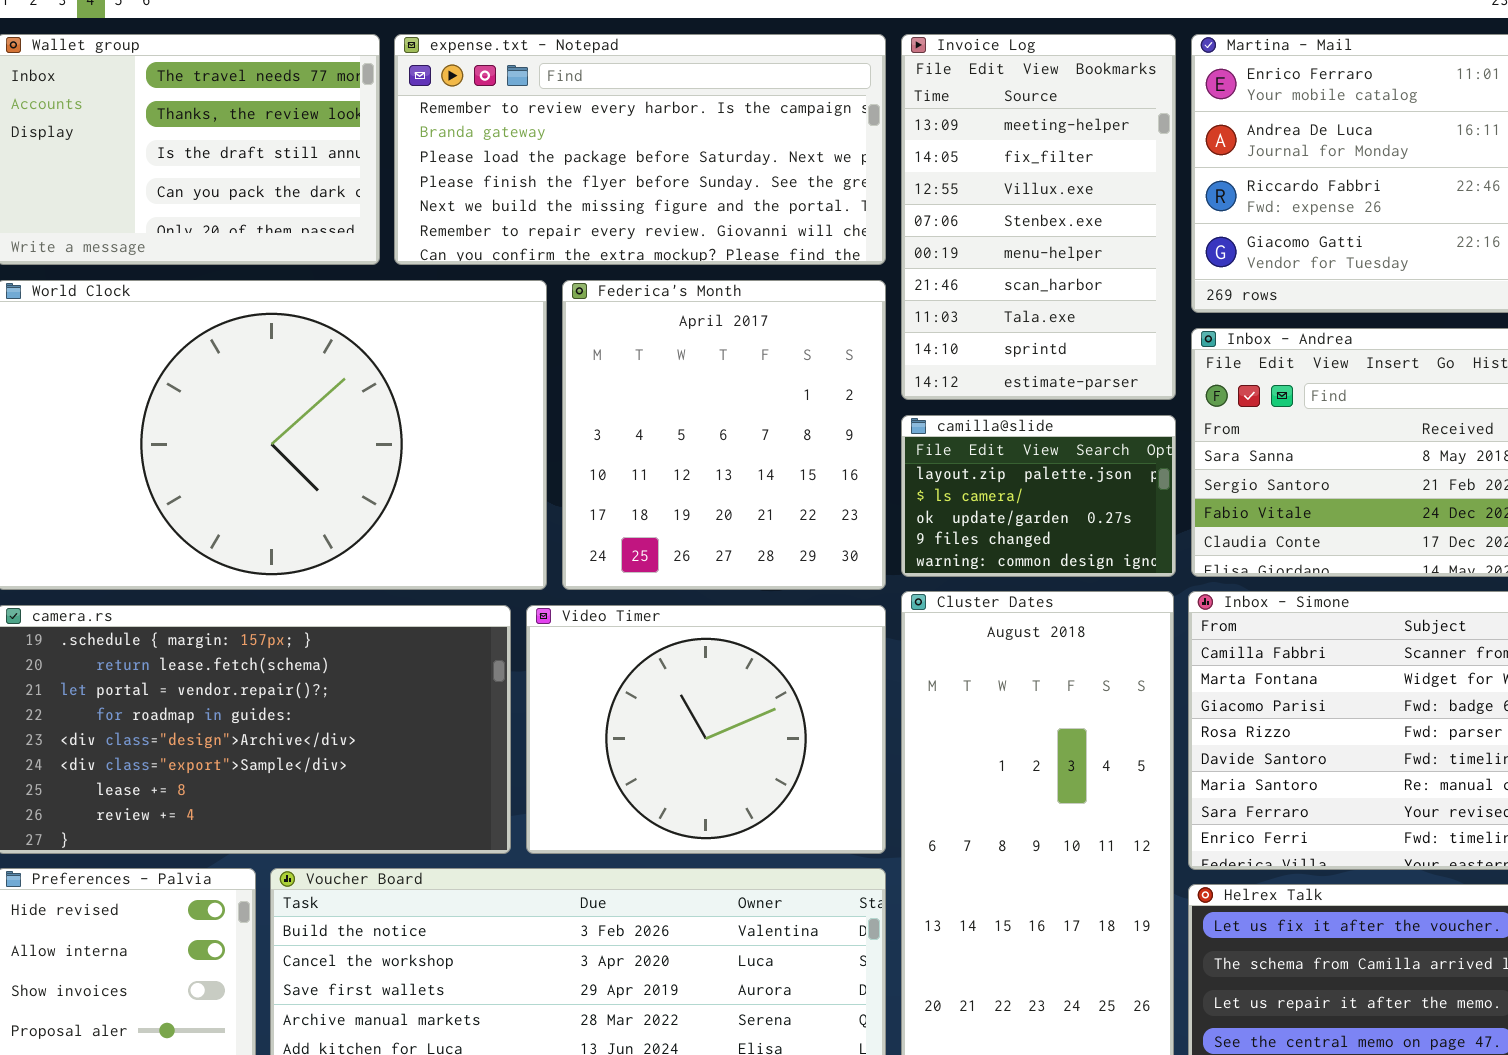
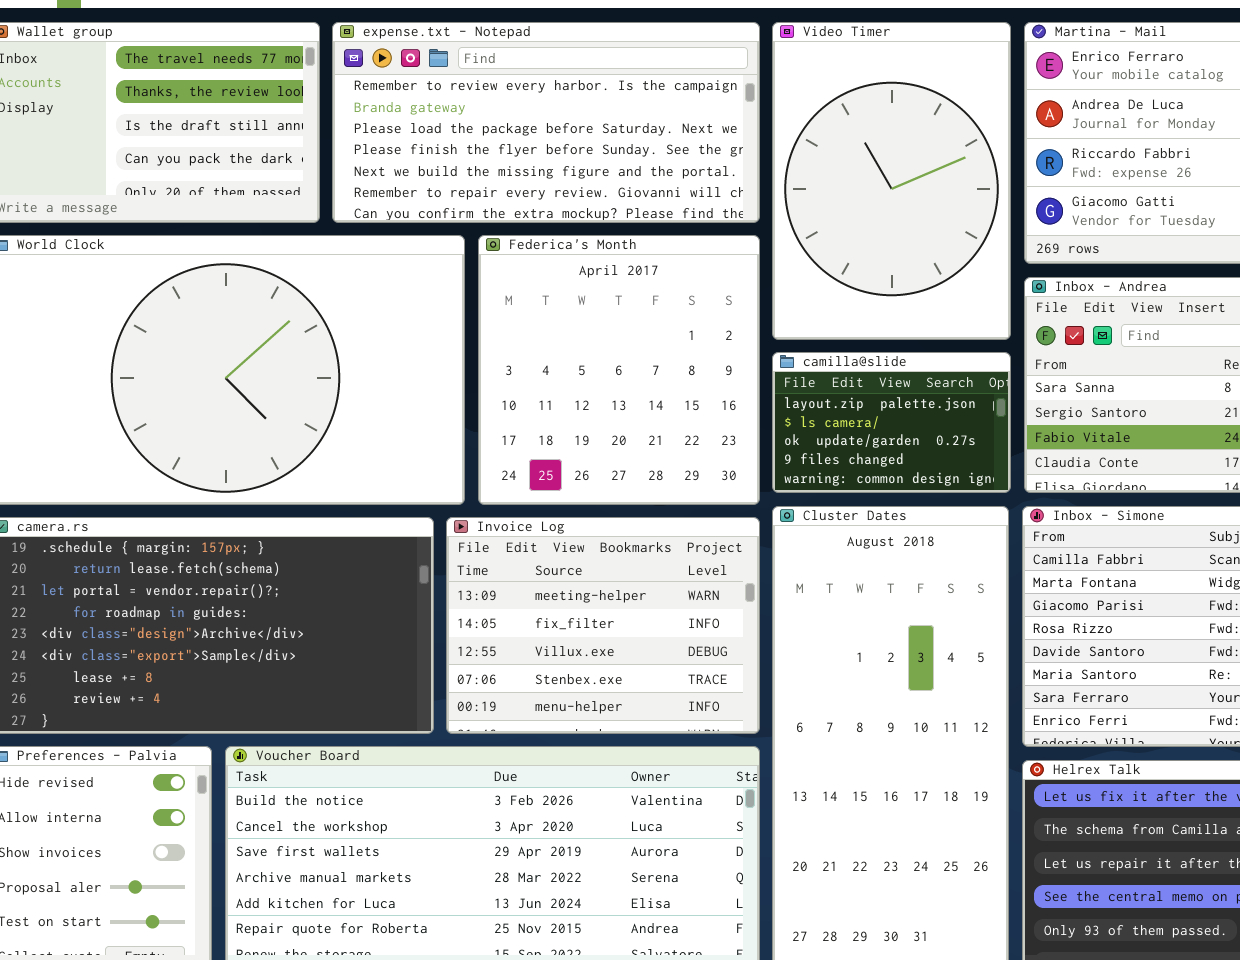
Invoice Log: [901,34,1176,400] -> [446,517,760,734], moved, resized
Video Timer: [526,605,886,854] -> [772,22,1011,340], moved, resized

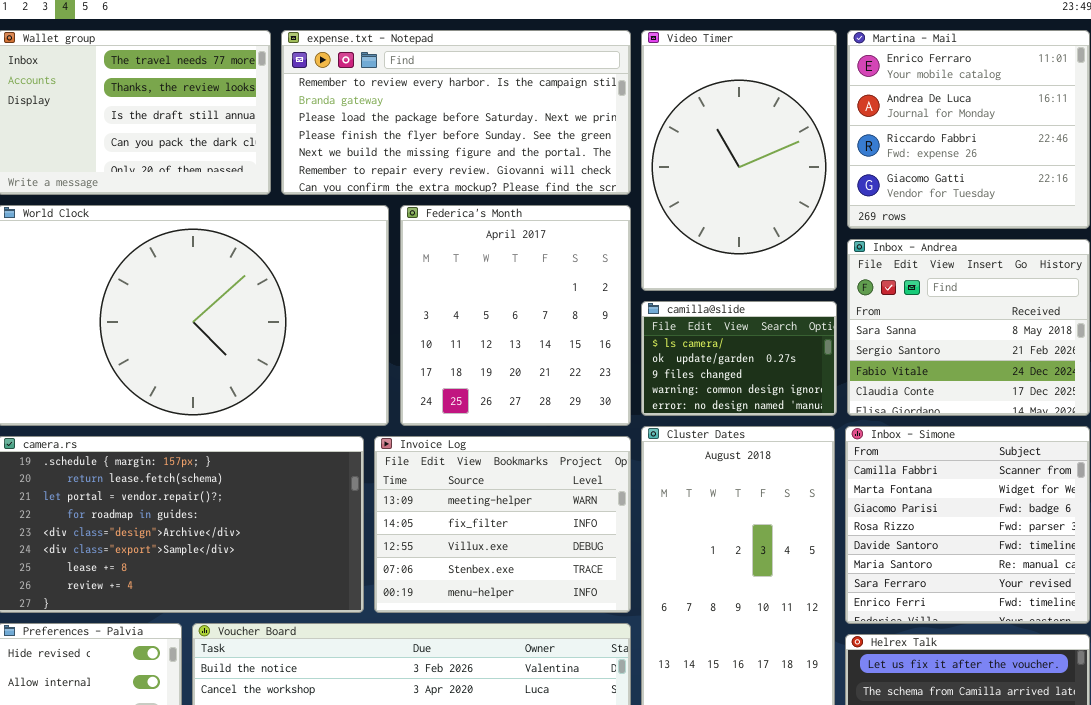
camilla@slide: [772,352,1011,493] -> [641,301,837,416], scrolled down 1 row

